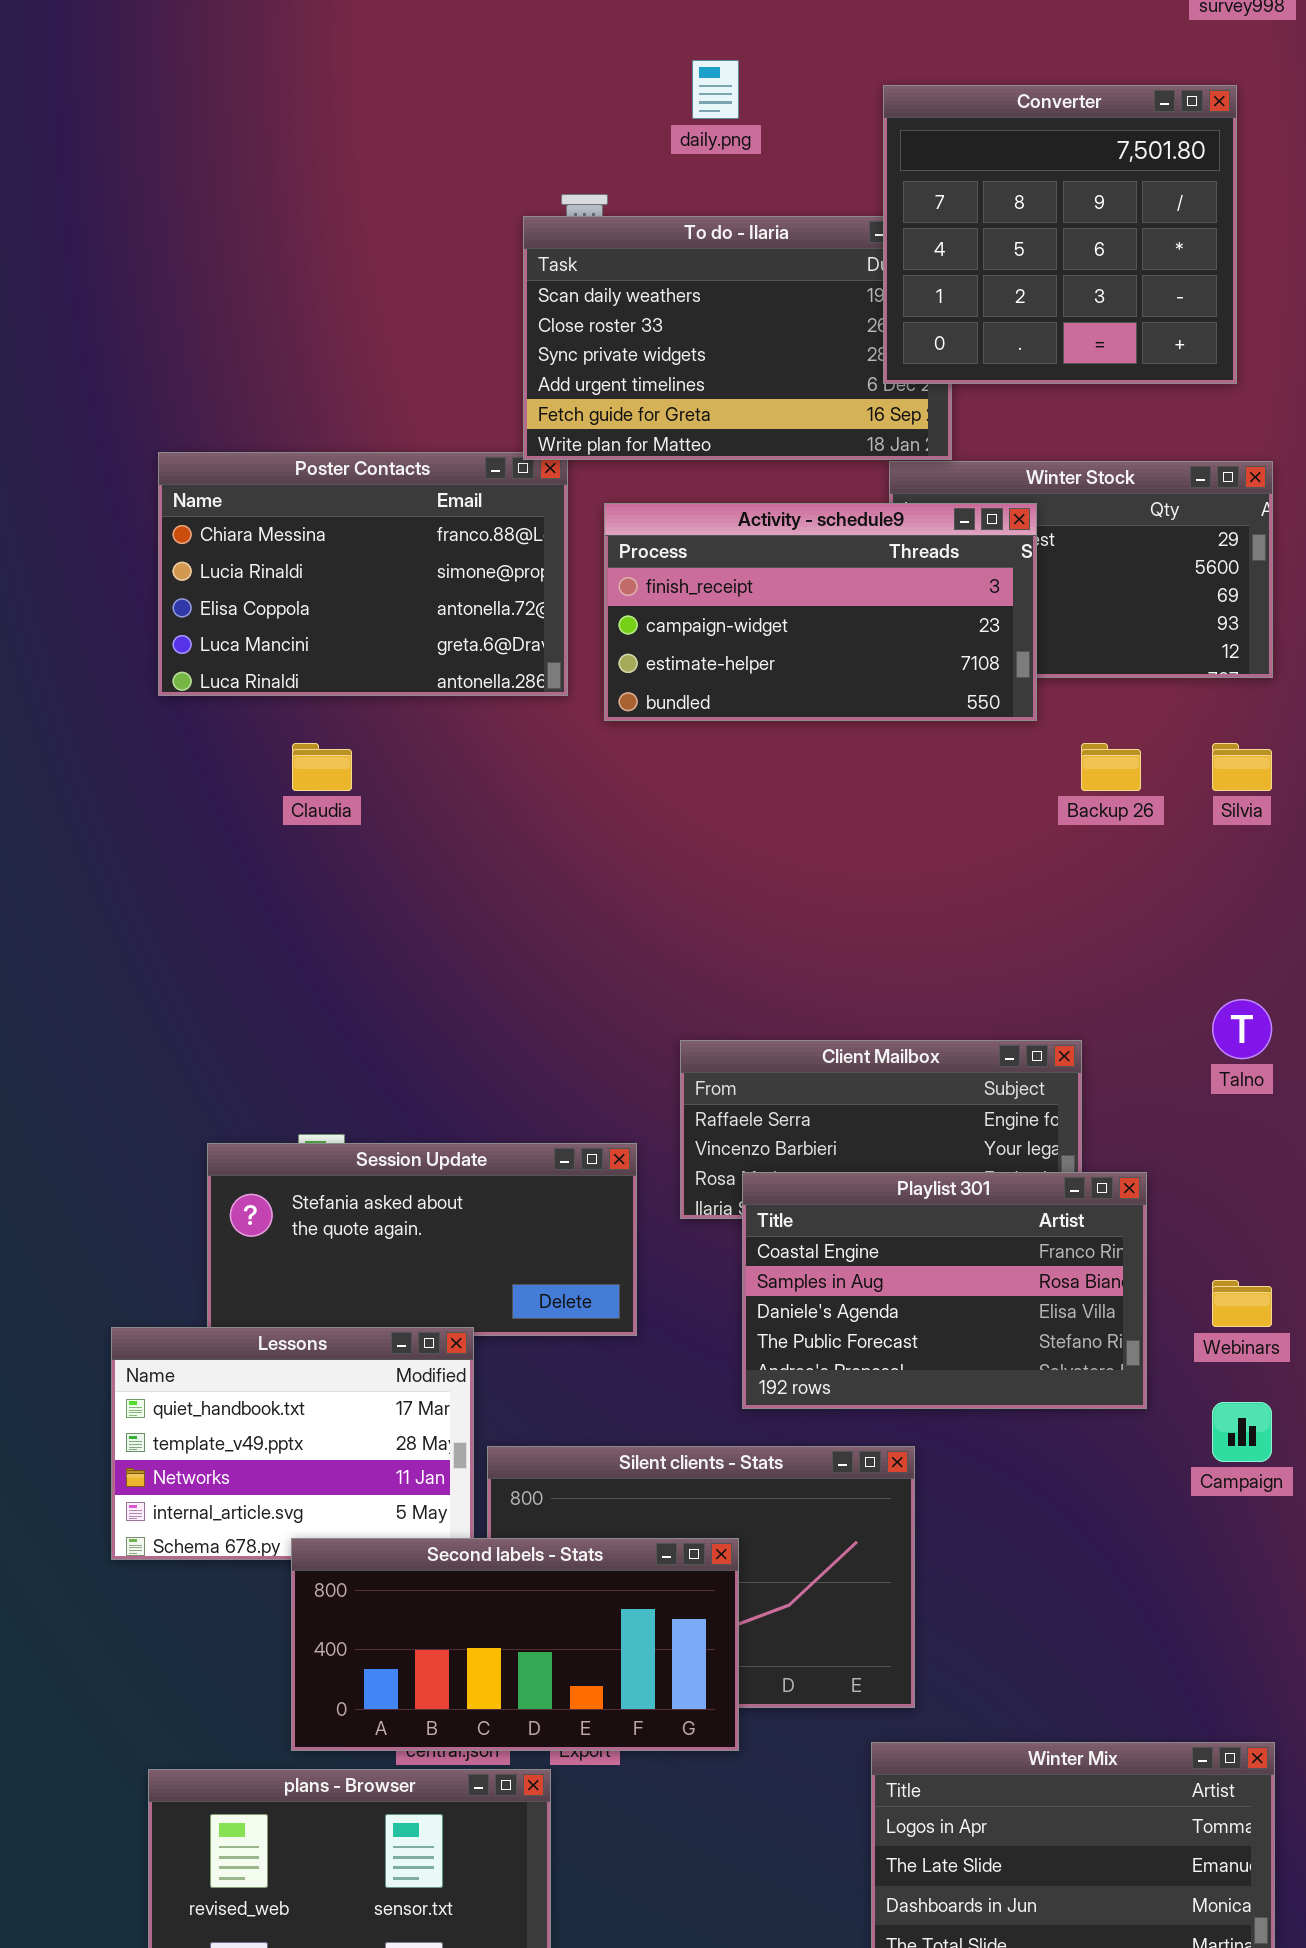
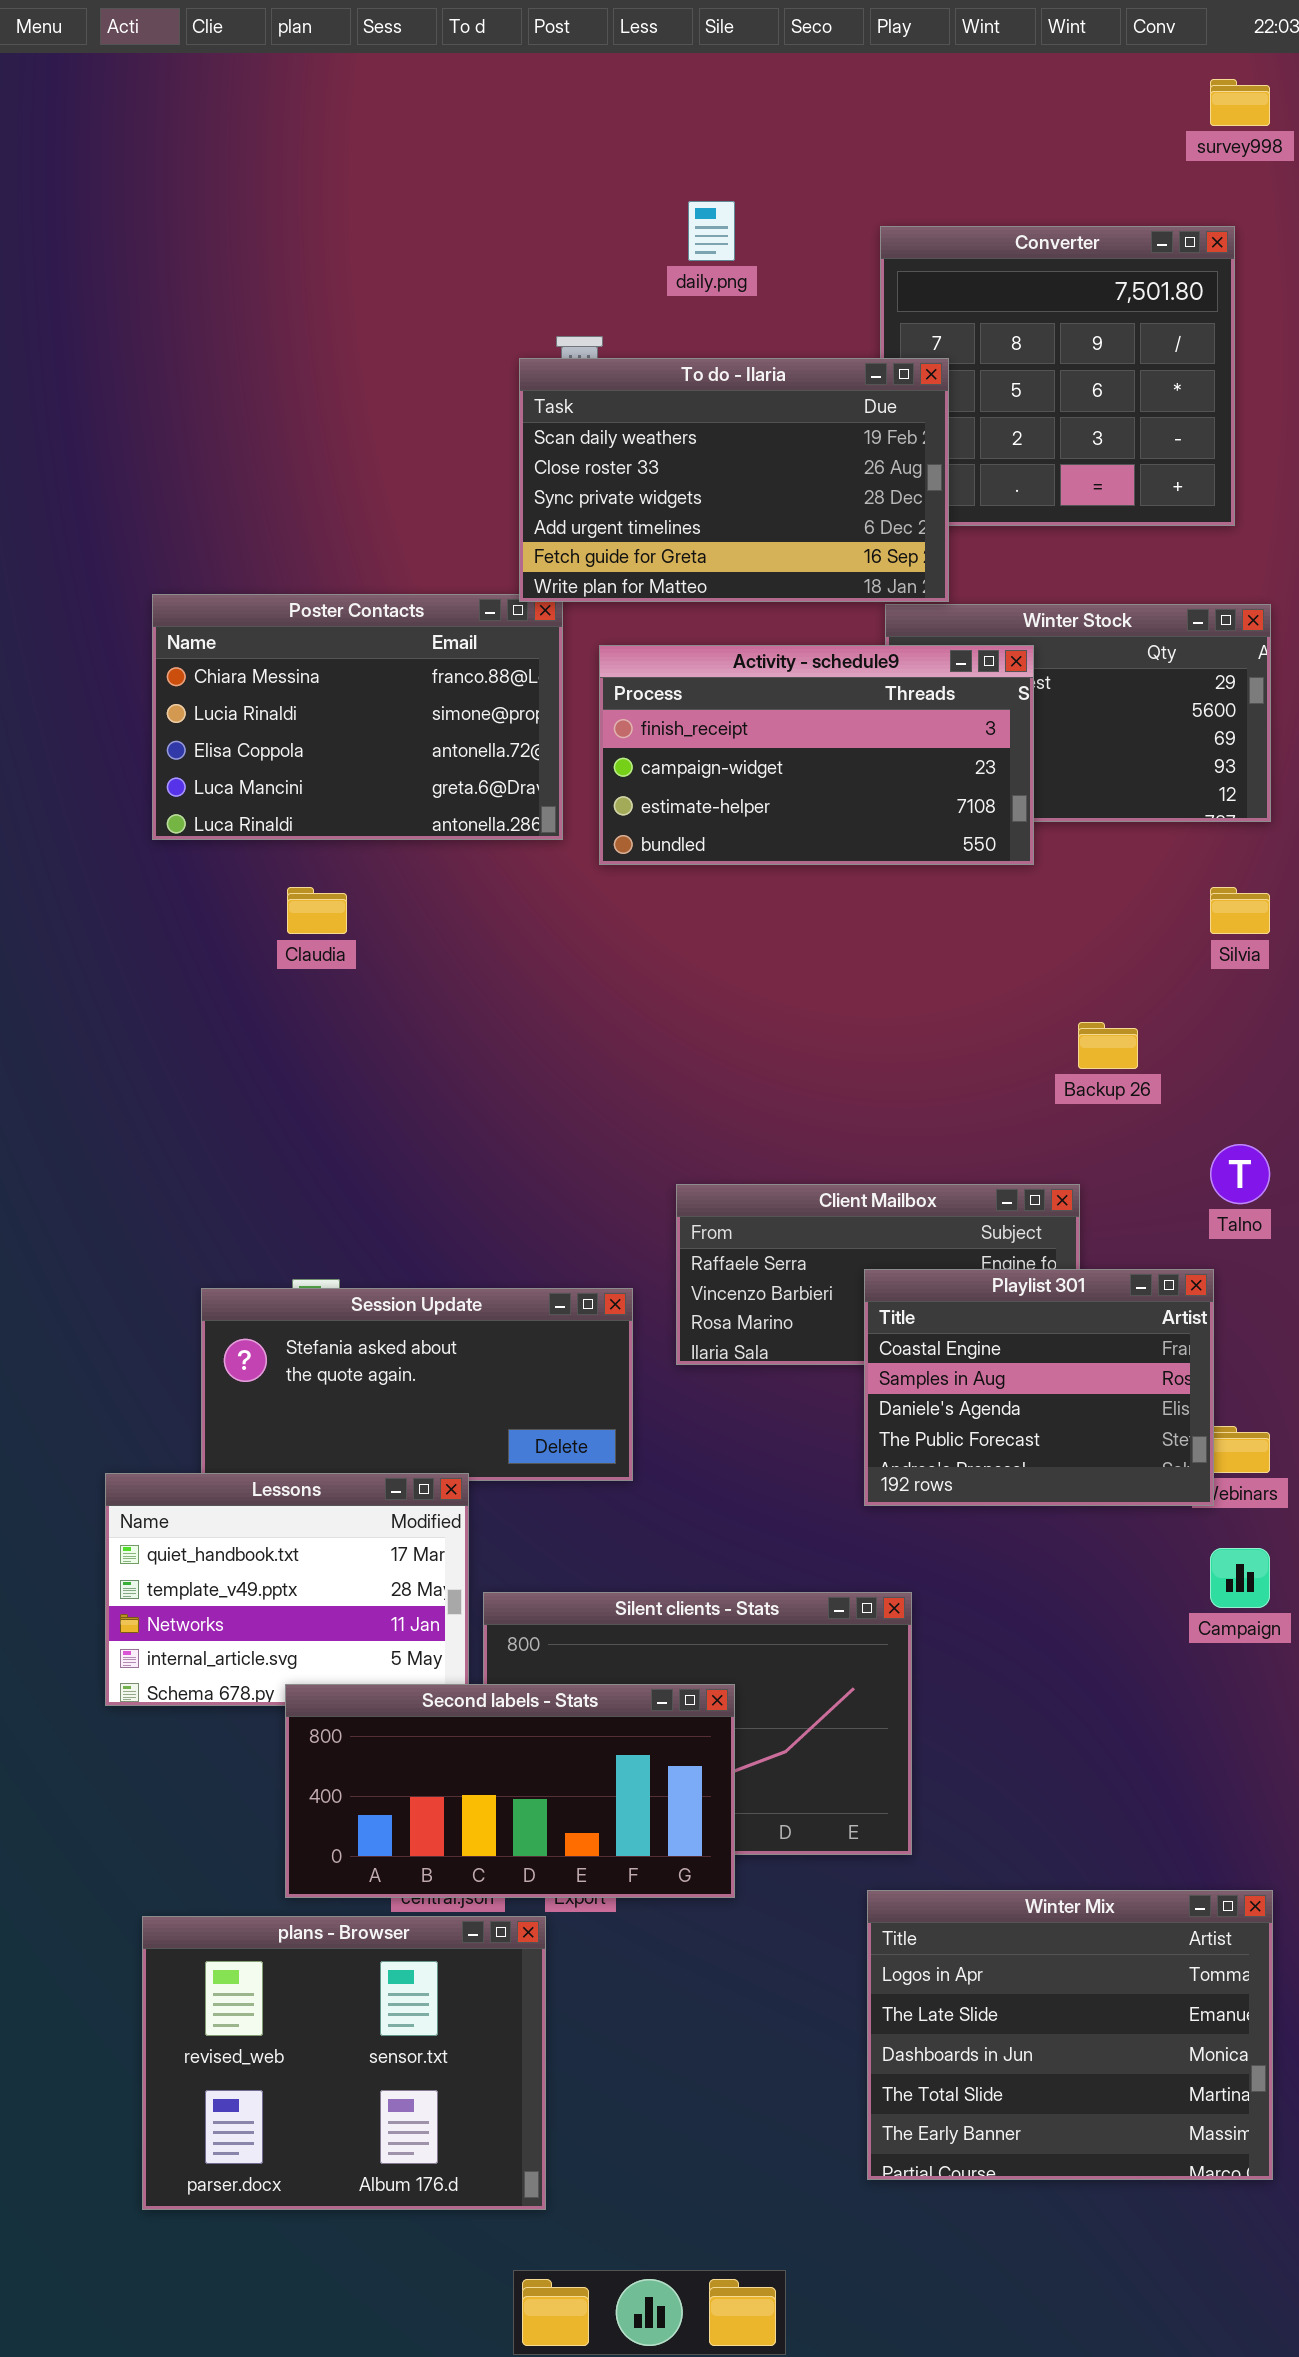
To do - Ilaria: [523,216,952,460] -> [519,358,949,602], raised
Backup 26: [1081,743,1141,791] -> [1078,1022,1138,1069], moved
Playlist 301: [742,1172,1147,1409] -> [864,1269,1214,1506], moved, resized

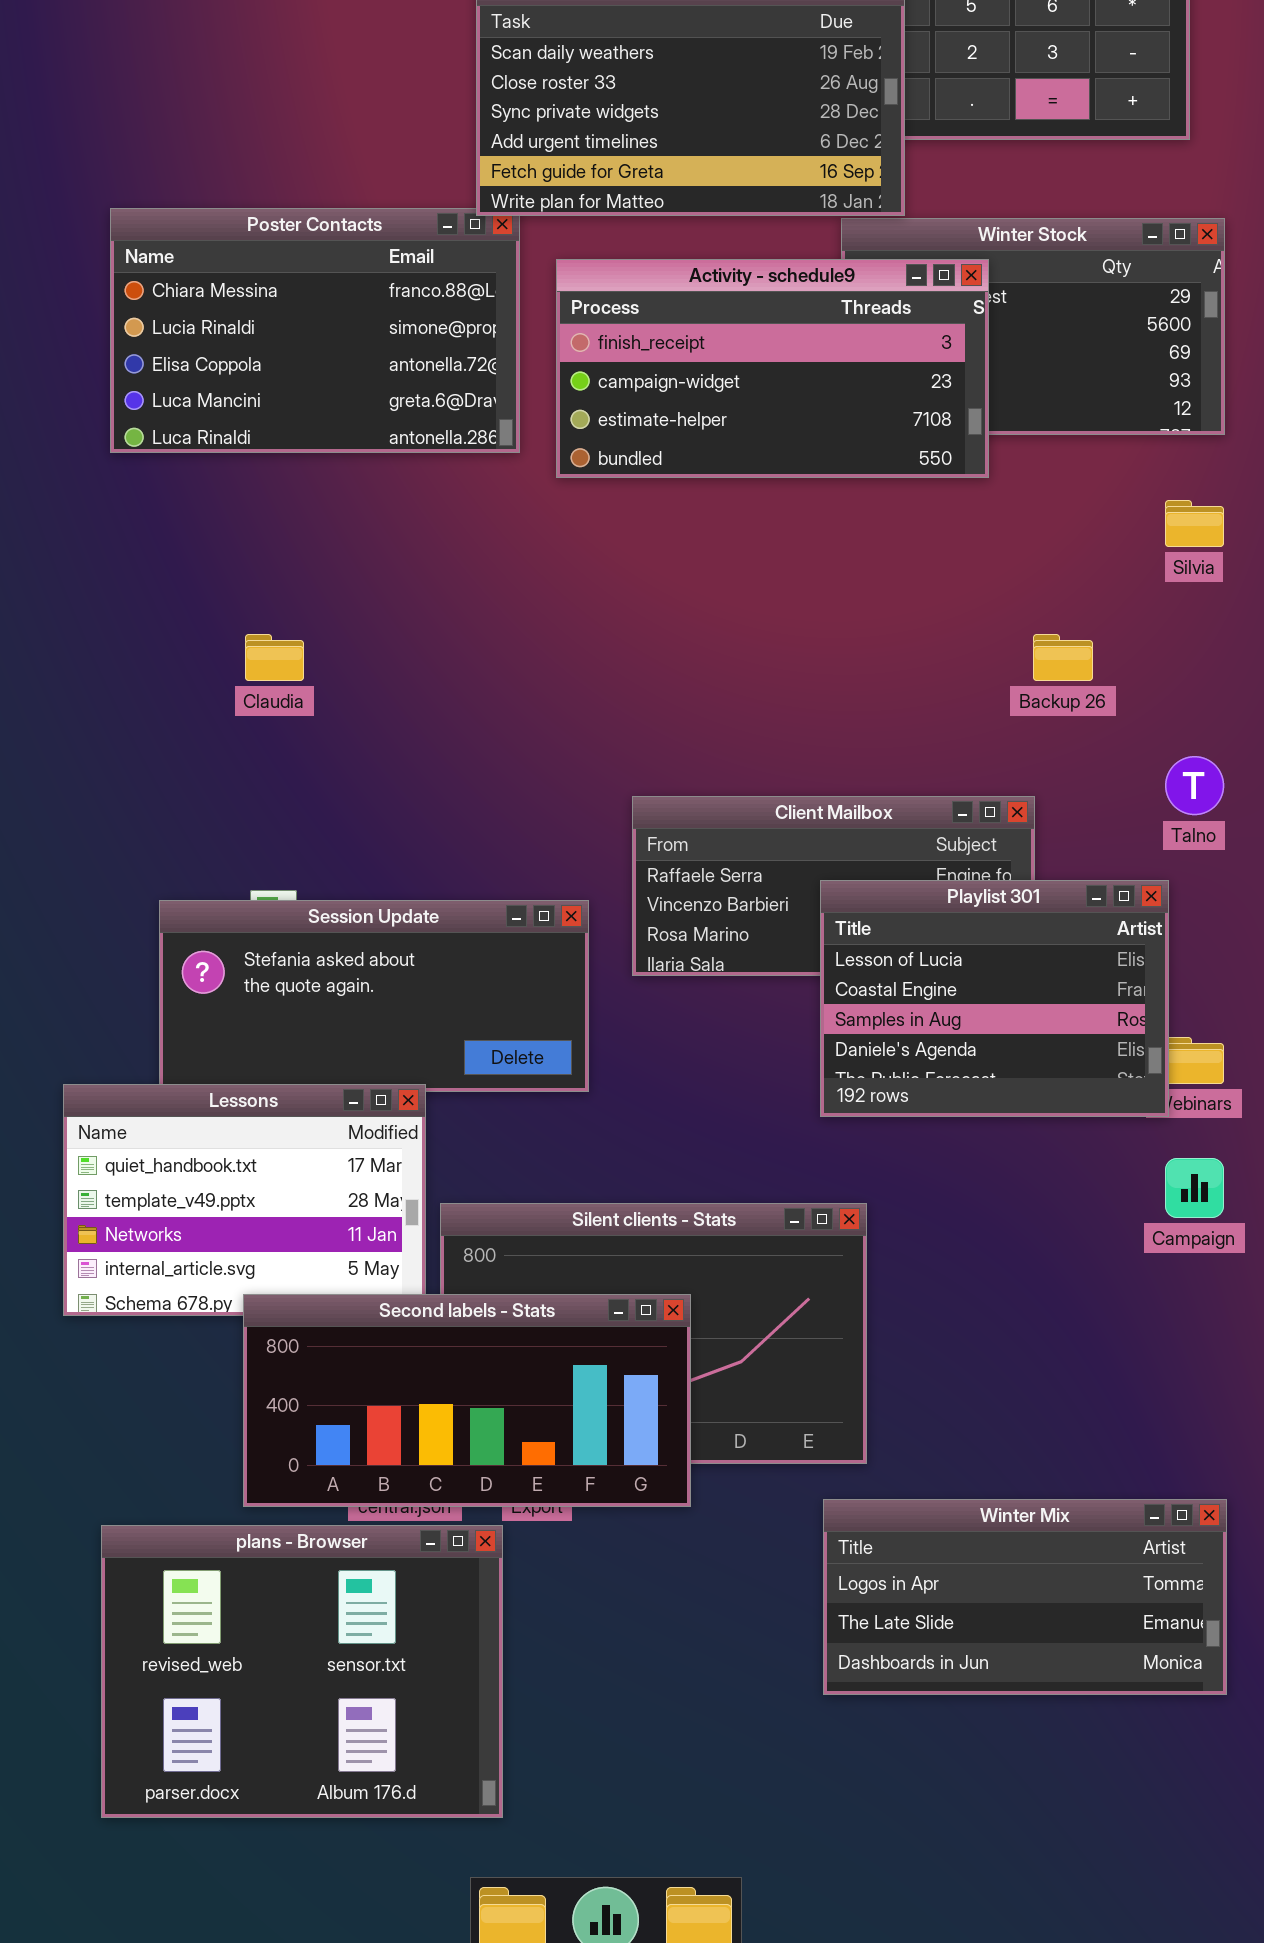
Claudia: [287,887,347,934] -> [245,634,304,681], moved
Playlist 301: [864,1269,1214,1506] -> [820,880,1169,1117], scrolled up 1 row
Winter Mix: [867,1890,1273,2180] -> [823,1499,1227,1695], resized

